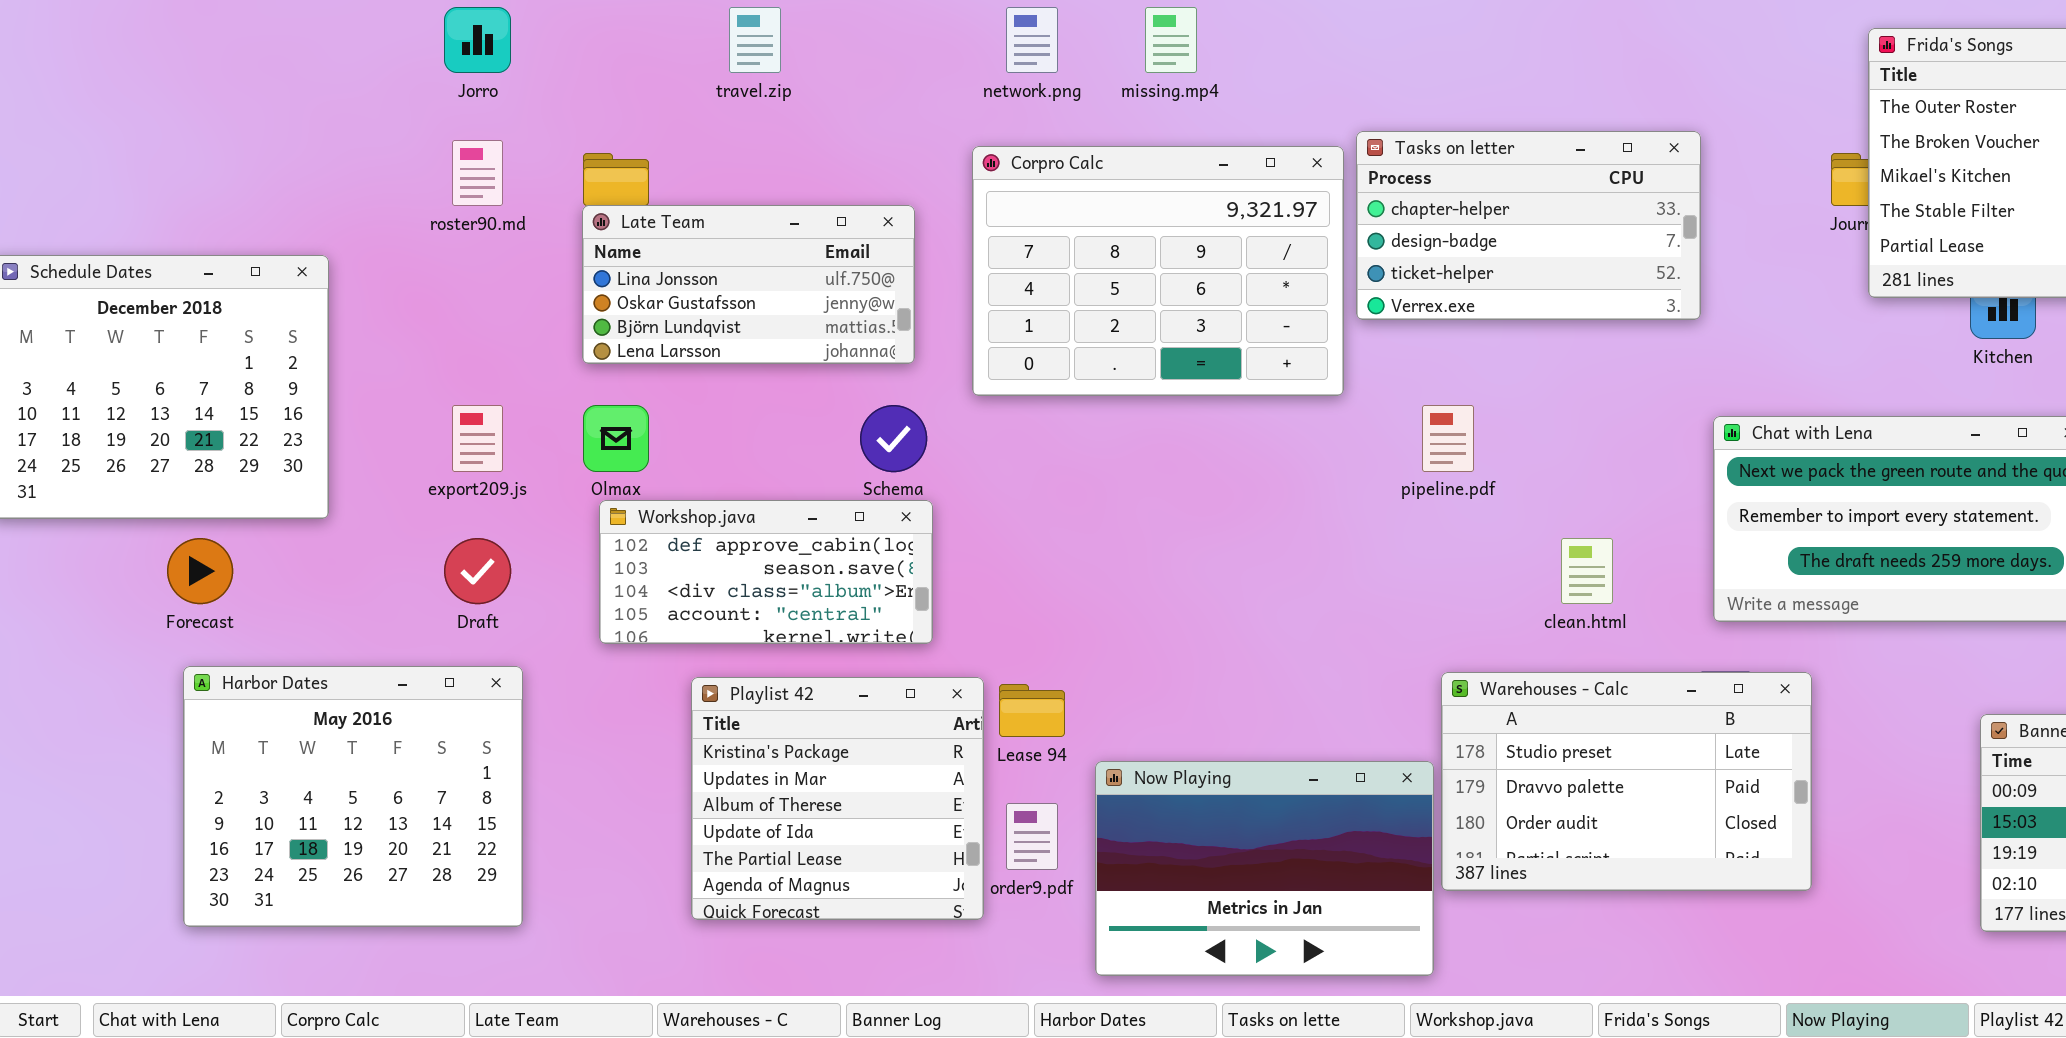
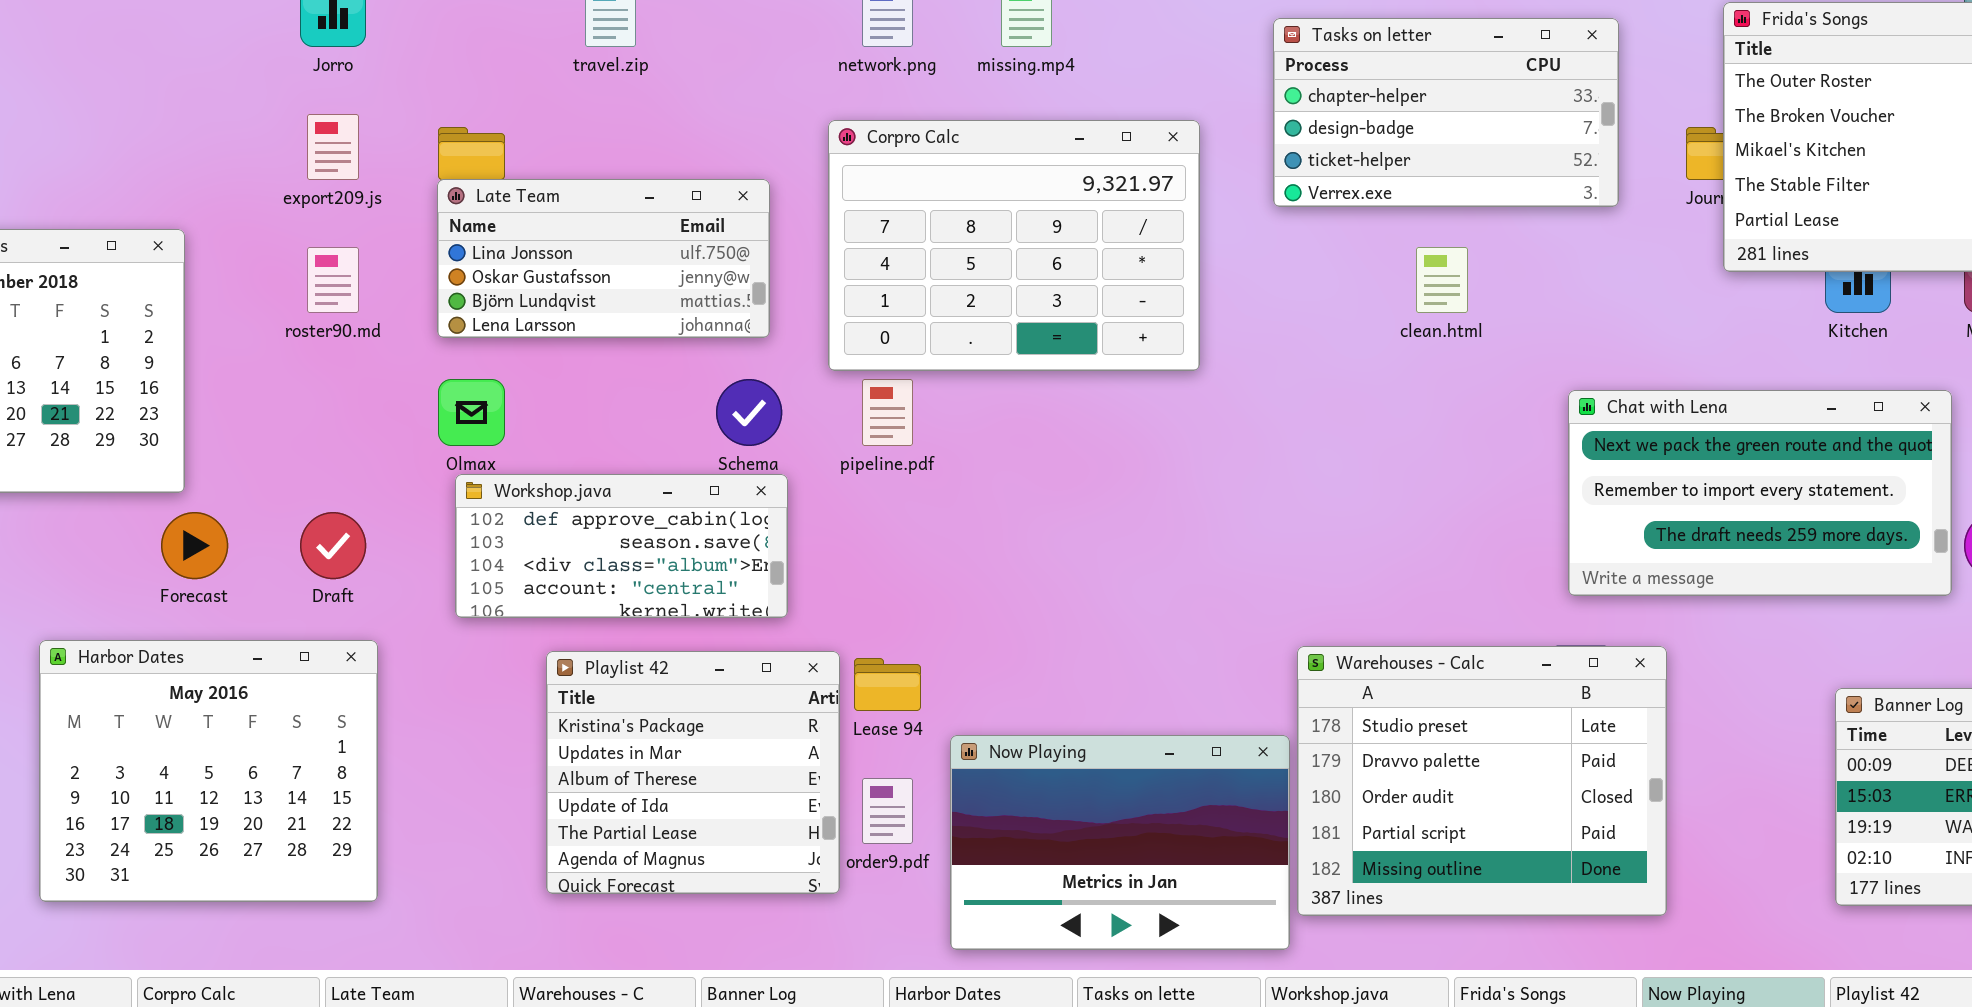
Tasks on letter: [1356,131,1701,320] -> [1273,18,1619,207], moved
roster90.md: [452,140,503,206] -> [307,247,359,313], moved
export209.js: [452,405,503,472] -> [307,114,359,180], moved
pipeline.pdf: [1422,405,1474,472] -> [862,379,913,446], moved
Forecast: [167,538,233,604] -> [161,512,228,579], moved
clean.html: [1561,538,1613,604] -> [1416,247,1468,313], moved
Warehouses - Calc: [1441,672,1812,891] -> [1297,646,1667,916], resized

